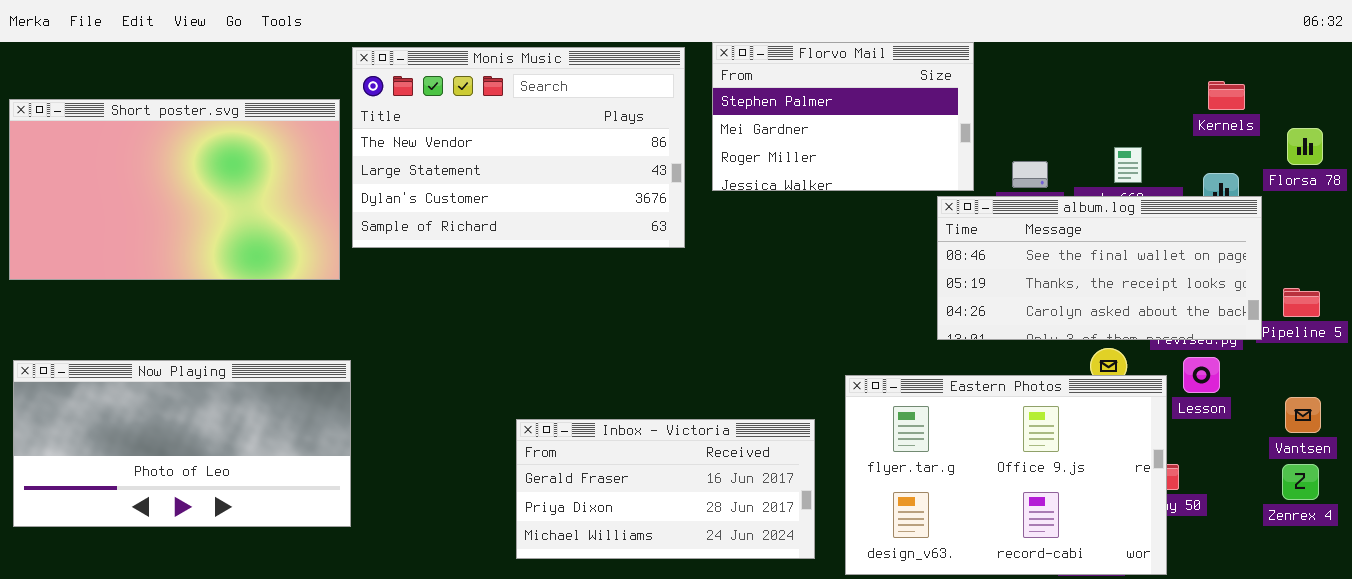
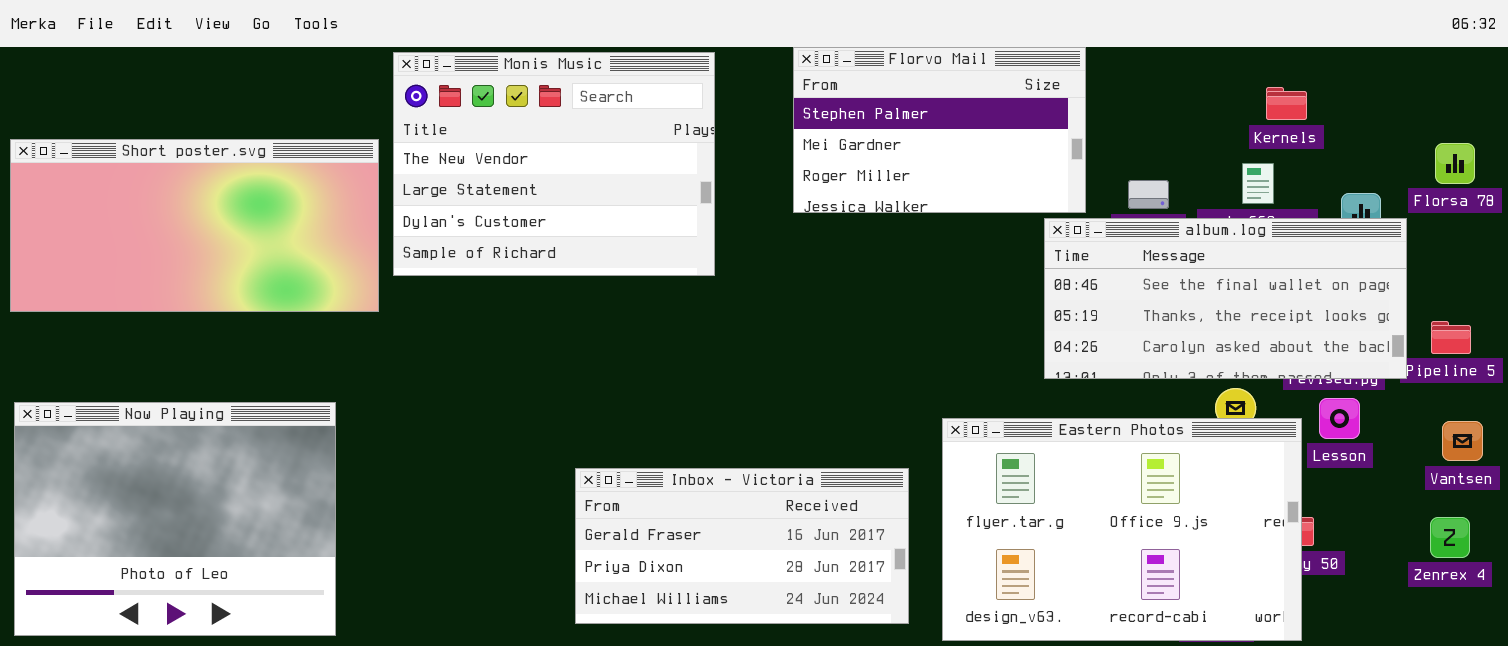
Monis Music: [352,47,685,248] -> [393,52,715,276], resized
Kernels: [1208,81,1245,110] -> [1266,87,1307,120], moved
Short poster.svg: [9,99,340,280] -> [10,139,379,312], resized
Now Playing: [13,360,351,527] -> [14,402,336,636], resized
Vantsen: [1285,397,1321,433] -> [1442,421,1483,461], moved

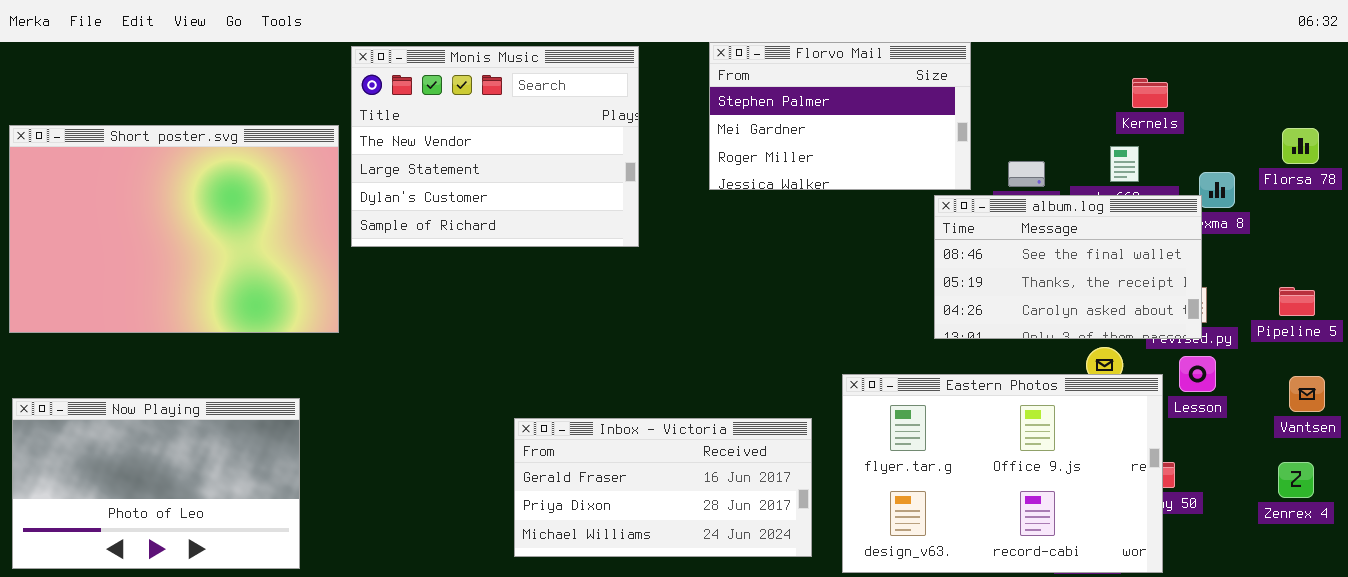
Short poster.svg: [10,139,379,312] -> [9,125,339,333], resized
album.log: [1044,218,1407,379] -> [934,195,1202,339], resized
Now Playing: [14,402,336,636] -> [12,398,300,569], resized

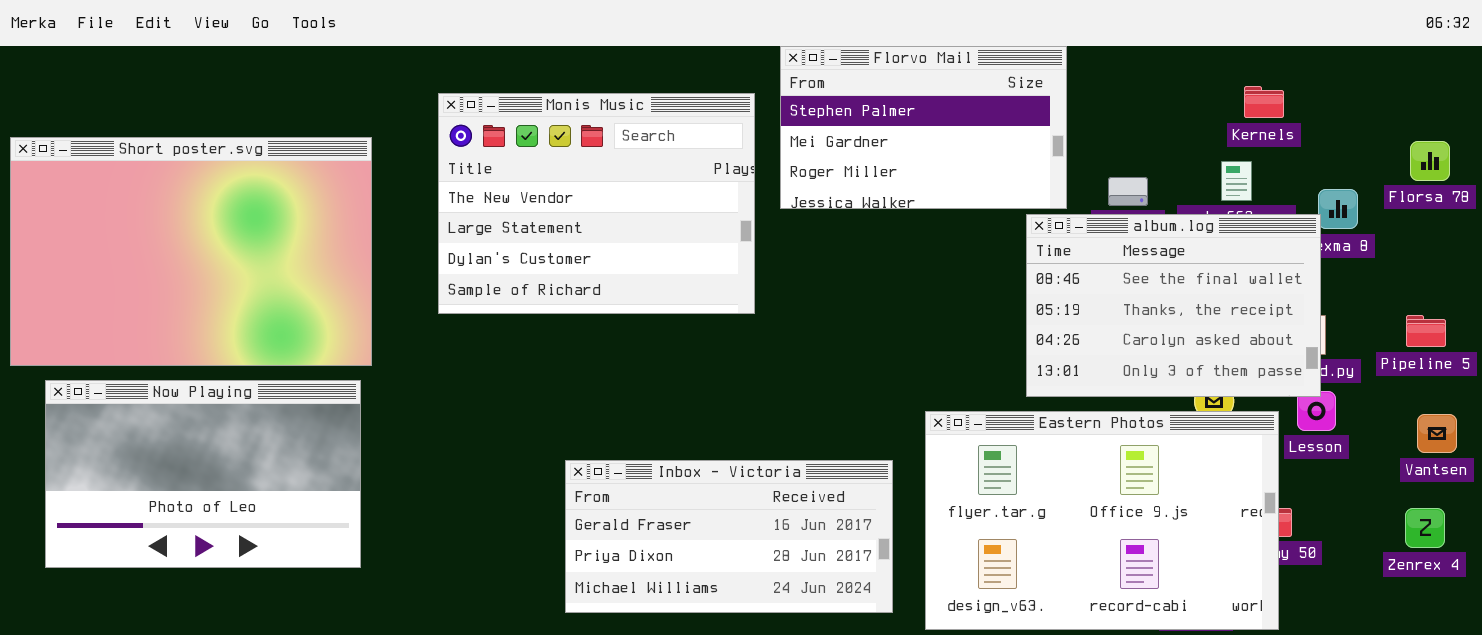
Monis Music: [351,46,639,247] -> [438,93,755,314], moved
album.log: [934,195,1202,339] -> [1026,214,1321,397], resized
Now Playing: [12,398,300,569] -> [45,380,361,568], moved

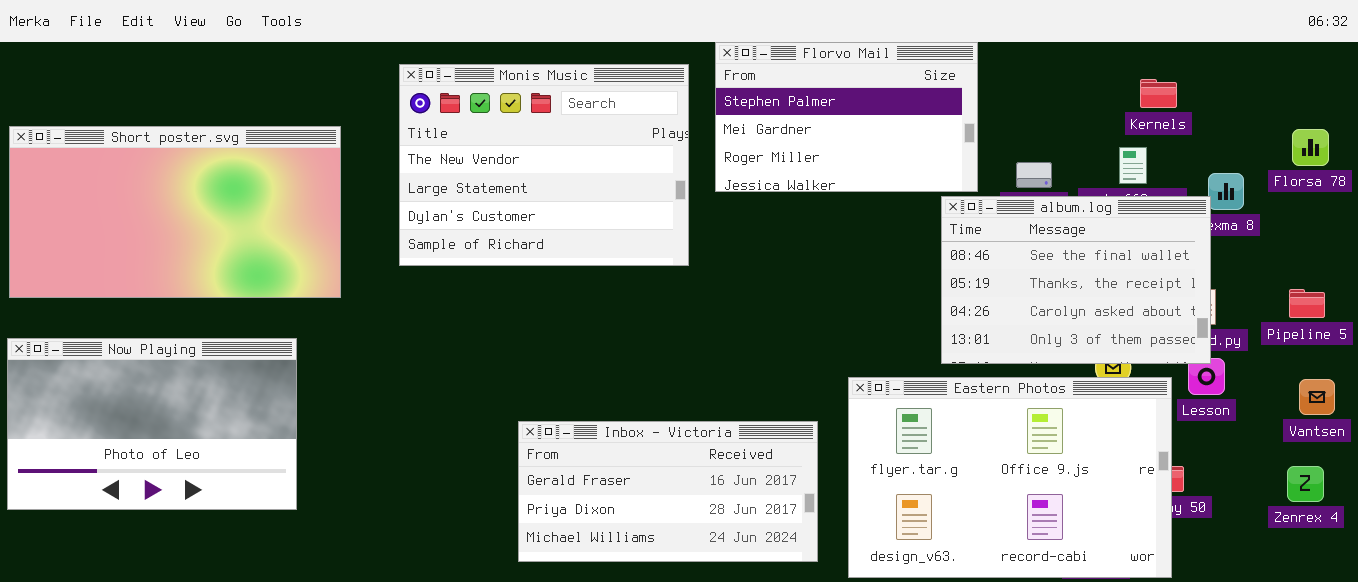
Monis Music: [438,93,755,314] -> [399,64,689,266], moved
Short poster.svg: [10,137,372,366] -> [9,126,341,298], resized
Now Playing: [45,380,361,568] -> [7,338,297,510], moved

